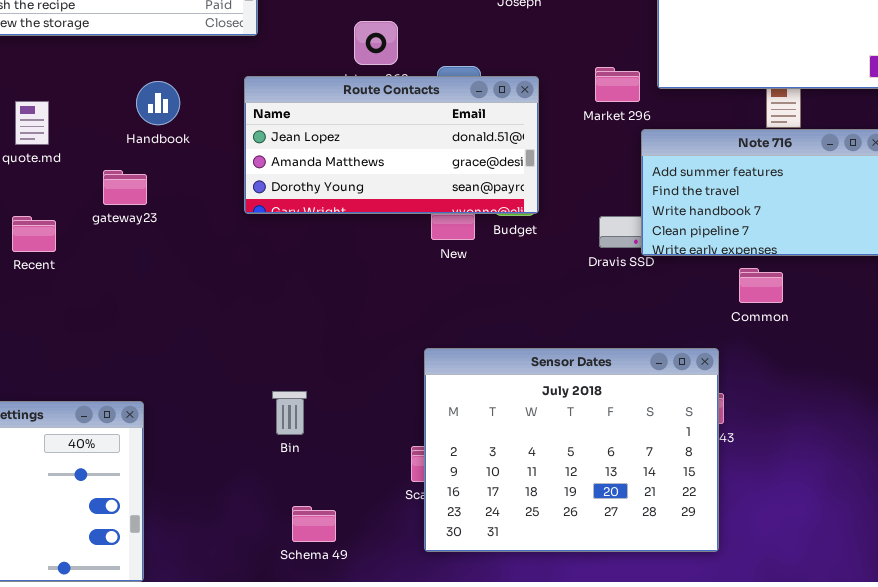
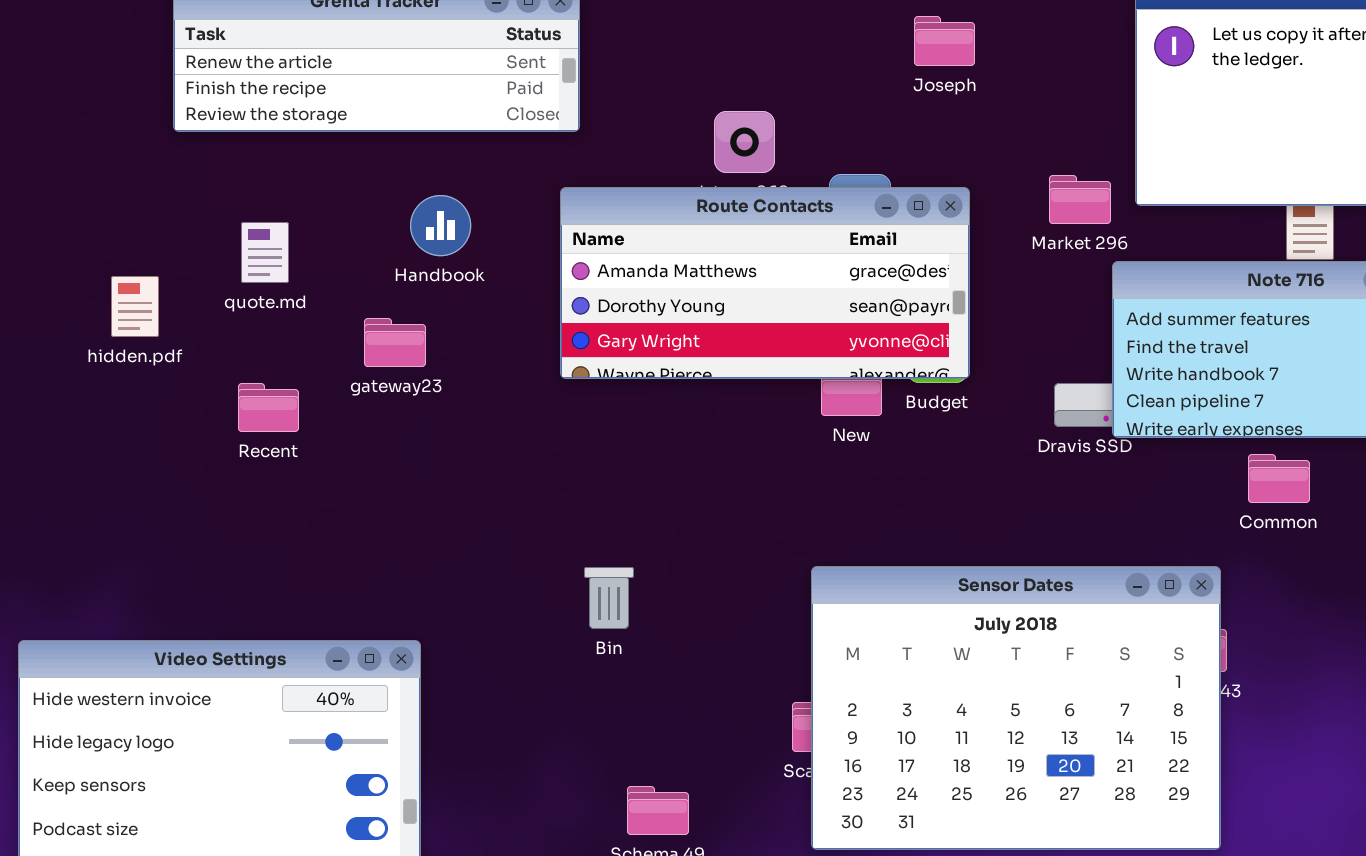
Route Contacts: [244,76,539,214] -> [560,187,970,379], scrolled down 1 row
Bin: [272,391,307,435] -> [584,567,634,629], moved

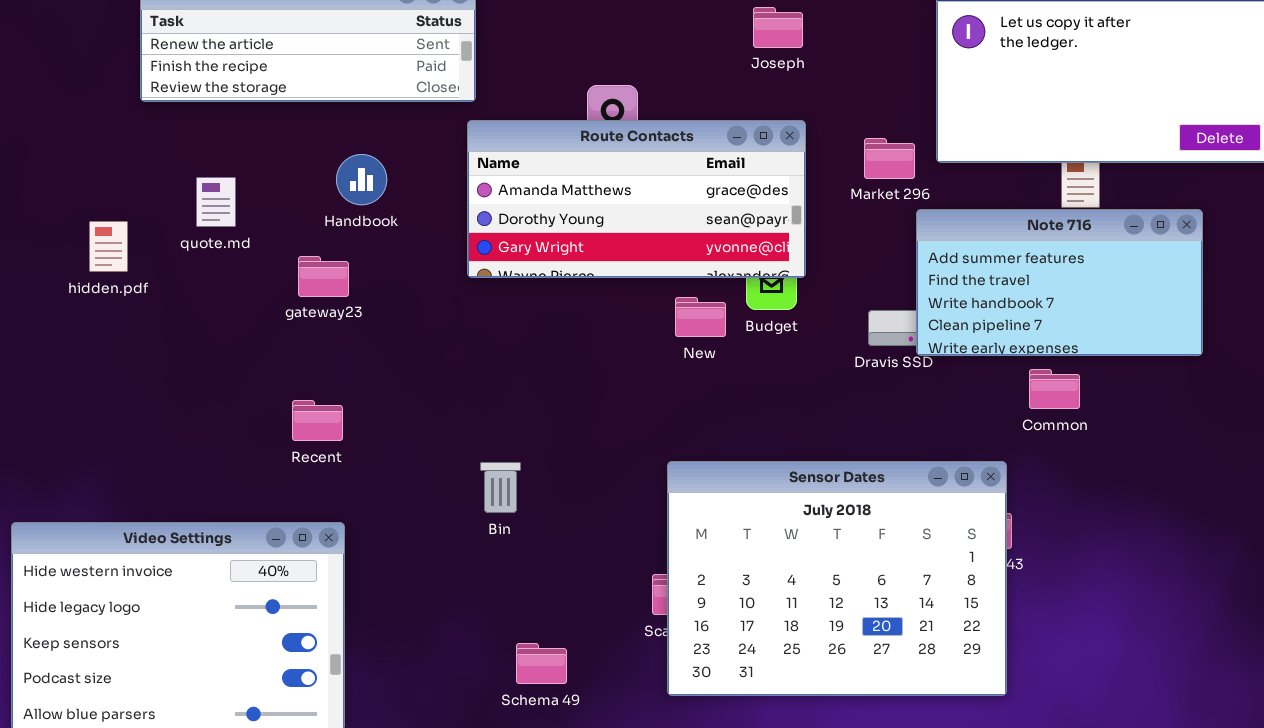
Route Contacts: [560,187,970,379] -> [467,120,806,278], moved
Recent: [238,383,299,432] -> [292,400,343,441], moved

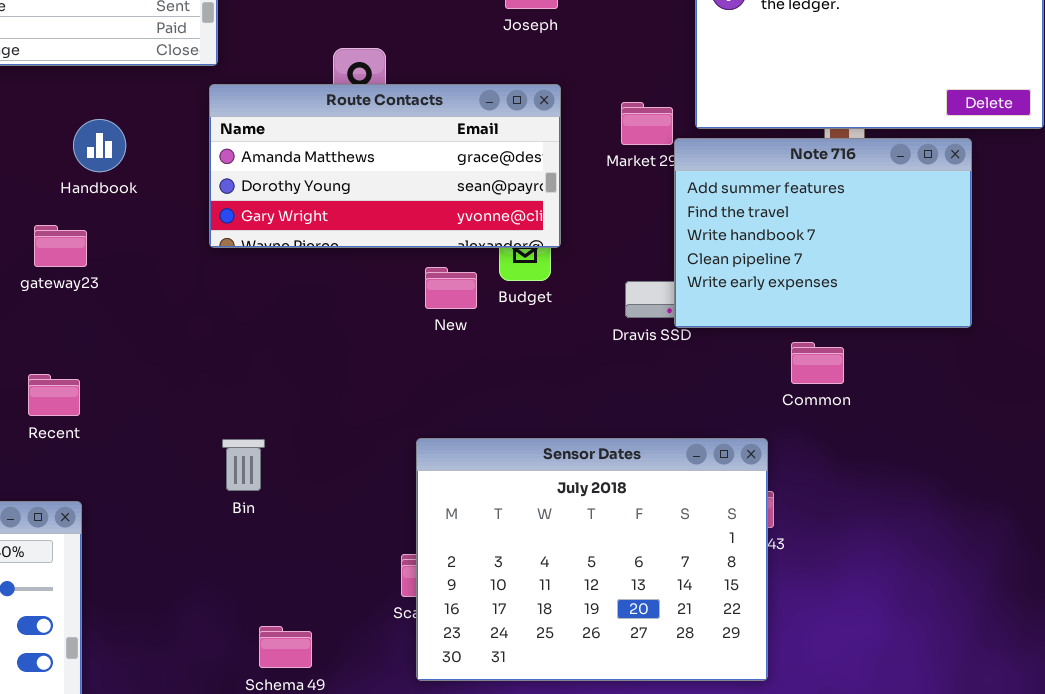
Note 716: [916,209,1203,356] -> [674,138,972,328], resized

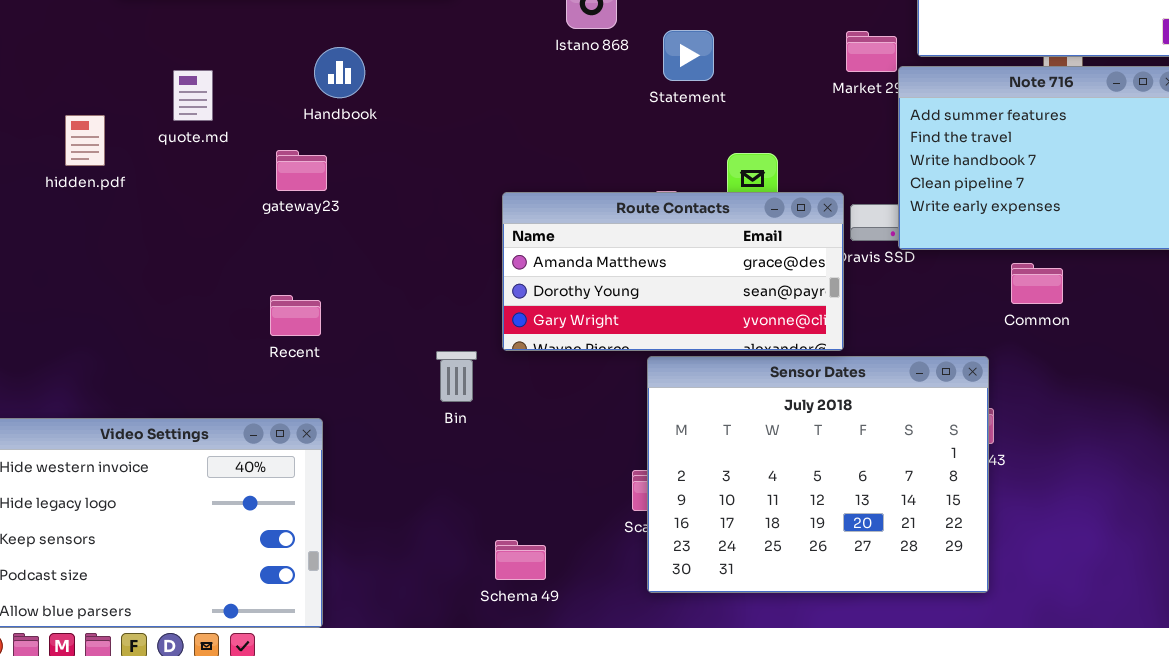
Route Contacts: [209,84,561,248] -> [502,192,844,351], moved
Bin: [222,439,265,491] -> [436,351,477,402], moved

